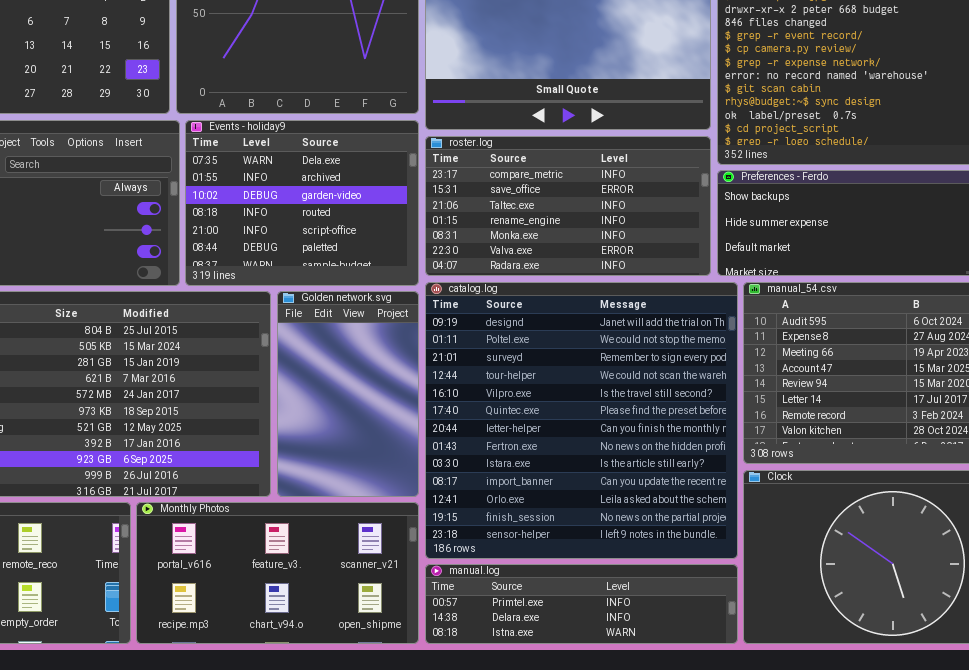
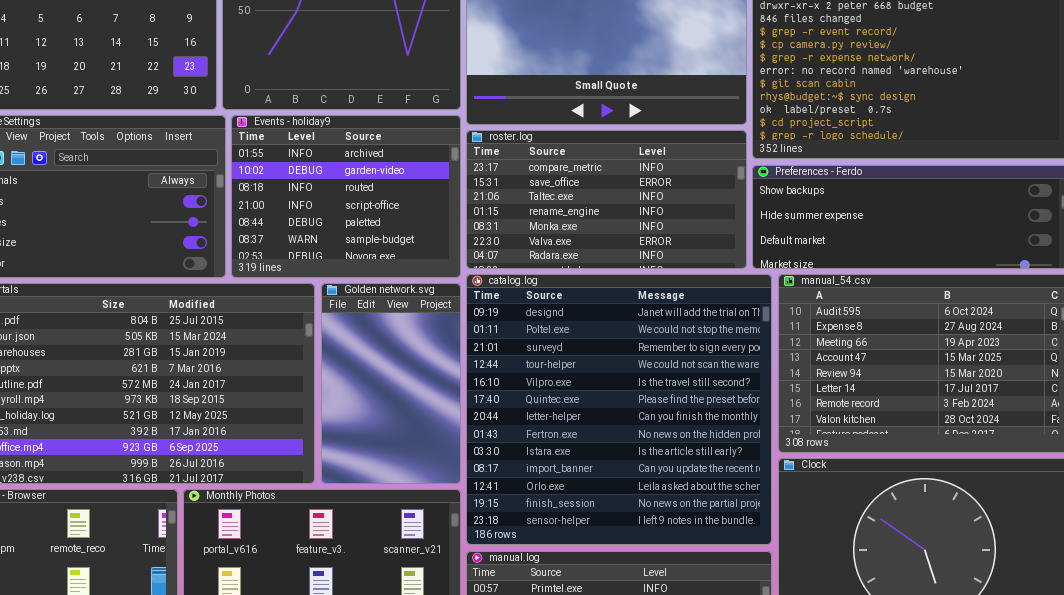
Events - holiday9: [185,120,419,286] -> [231,115,461,278], scrolled down 1 row

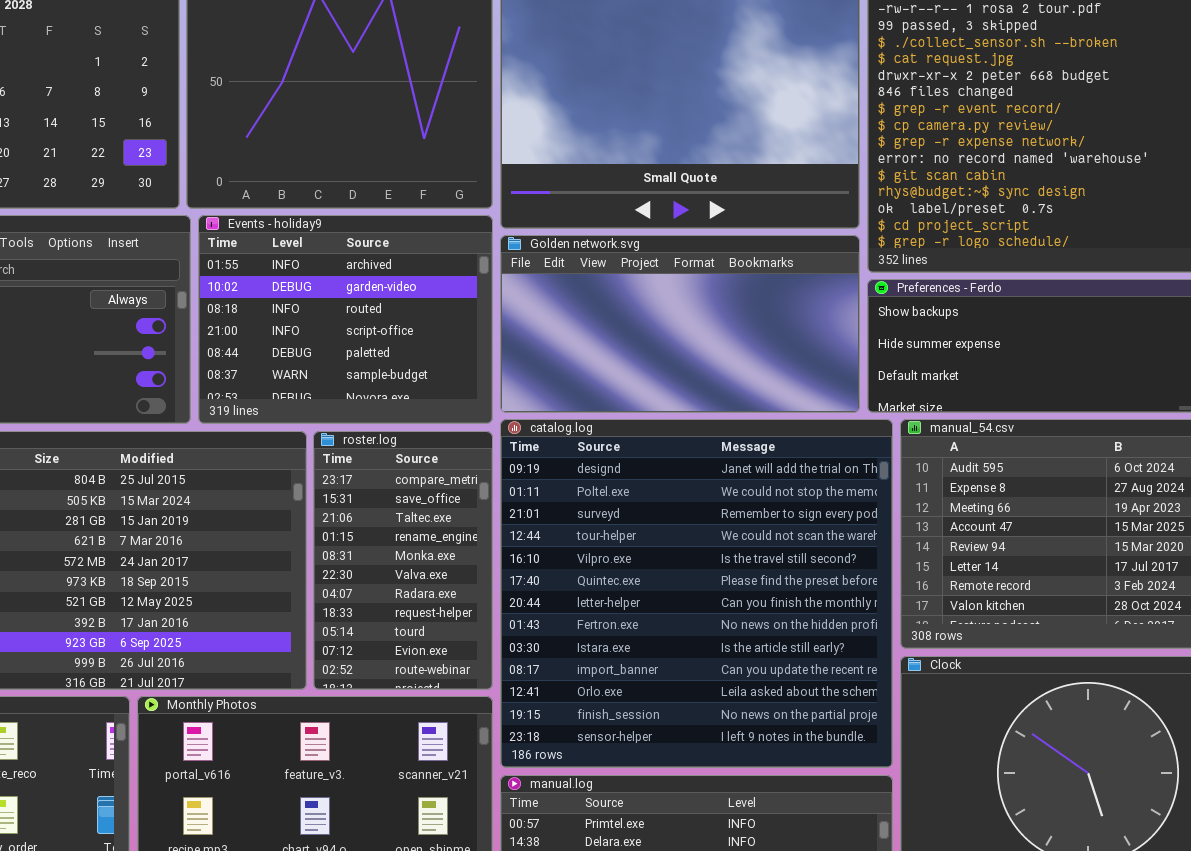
roster.log: [466,130,747,269] -> [313,431,493,690], moved, resized
Golden network.svg: [321,283,461,484] -> [500,235,860,413], moved, resized

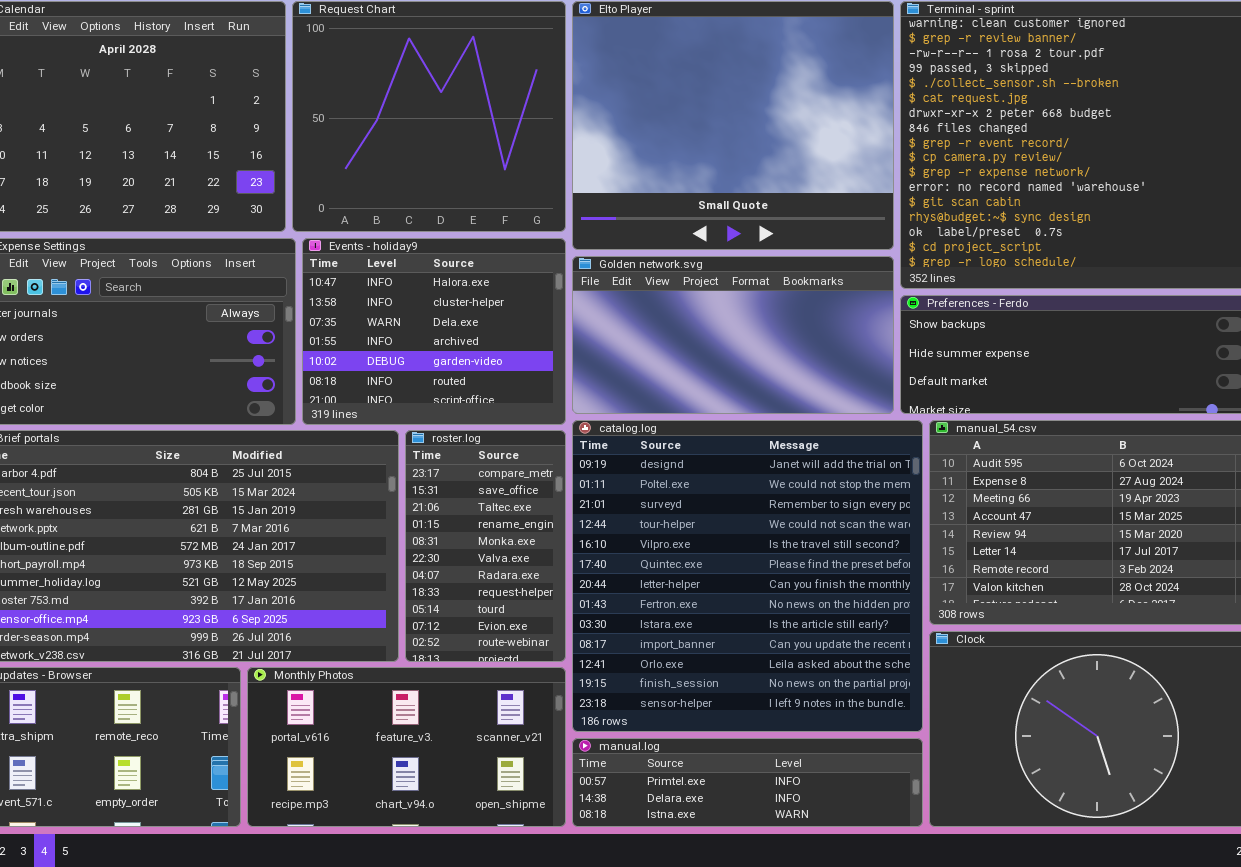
Events - holiday9: [198,215,493,424] -> [302,238,566,425], scrolled up 3 rows

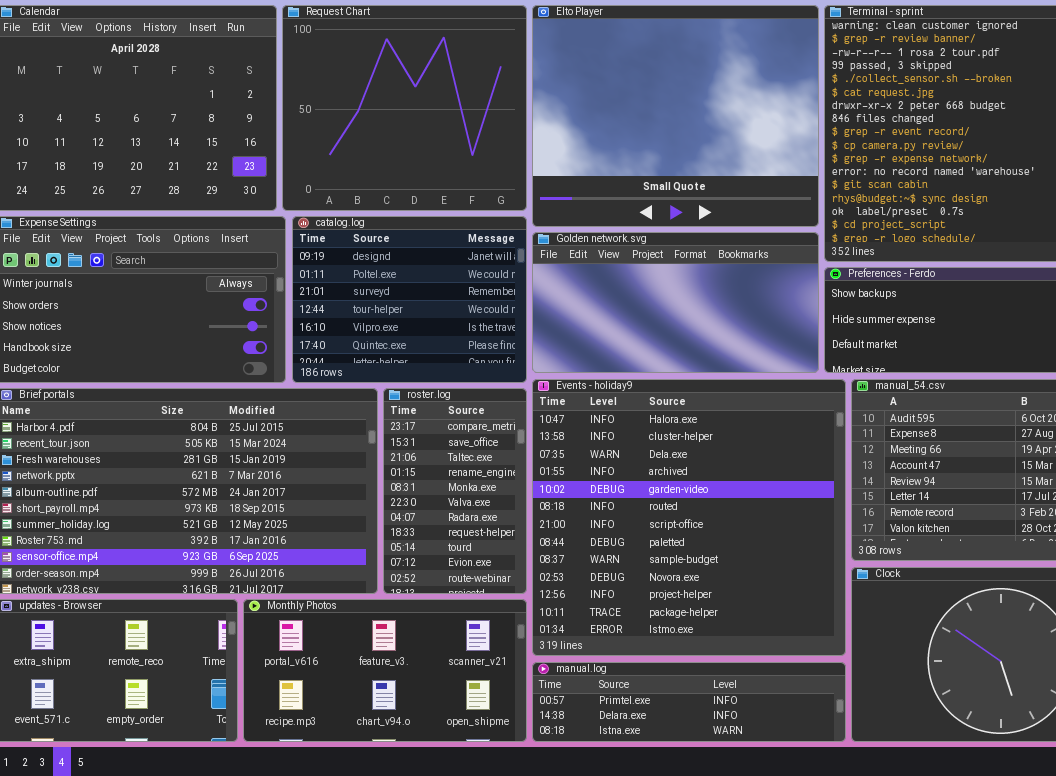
Events - holiday9: [302,238,566,425] -> [532,379,846,656], moved, resized
catalog.log: [572,420,923,732] -> [292,216,527,383], moved, resized

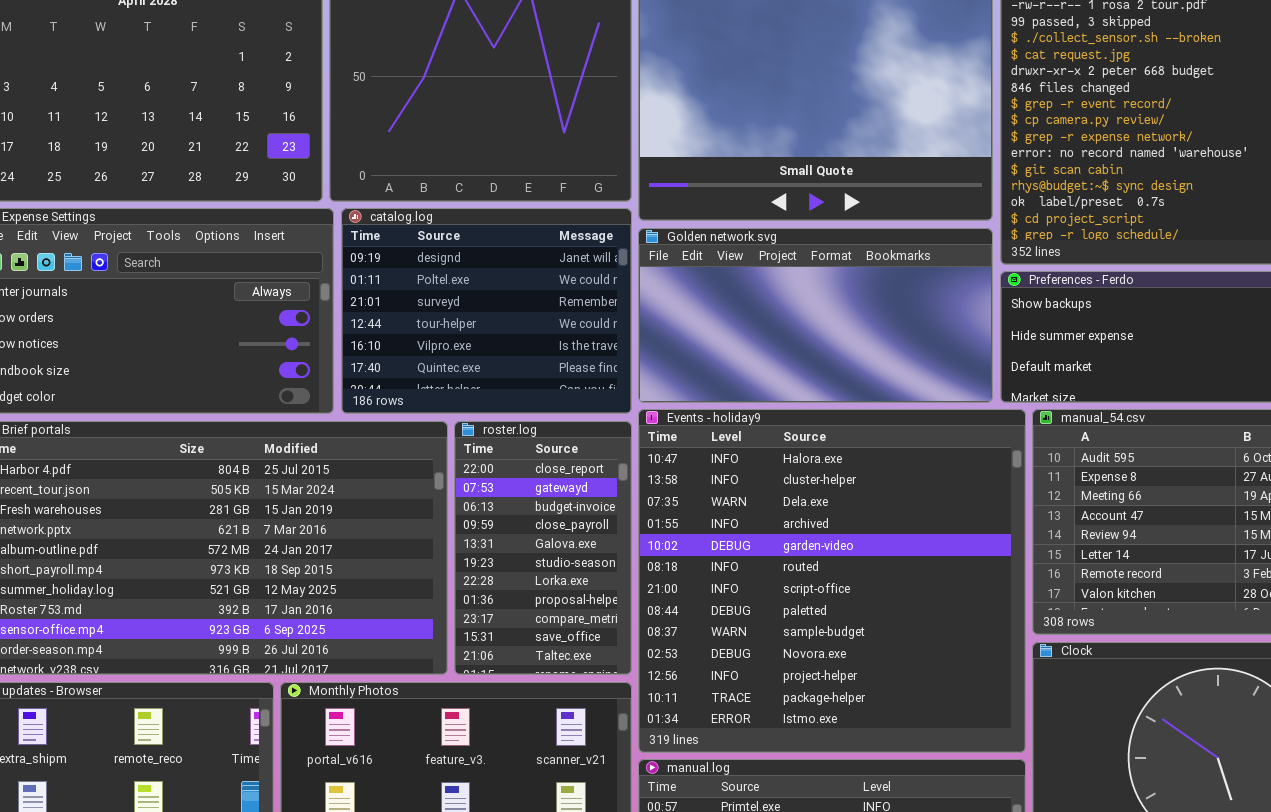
roster.log: [383,388,527,594] -> [454,421,632,675], scrolled up 8 rows

